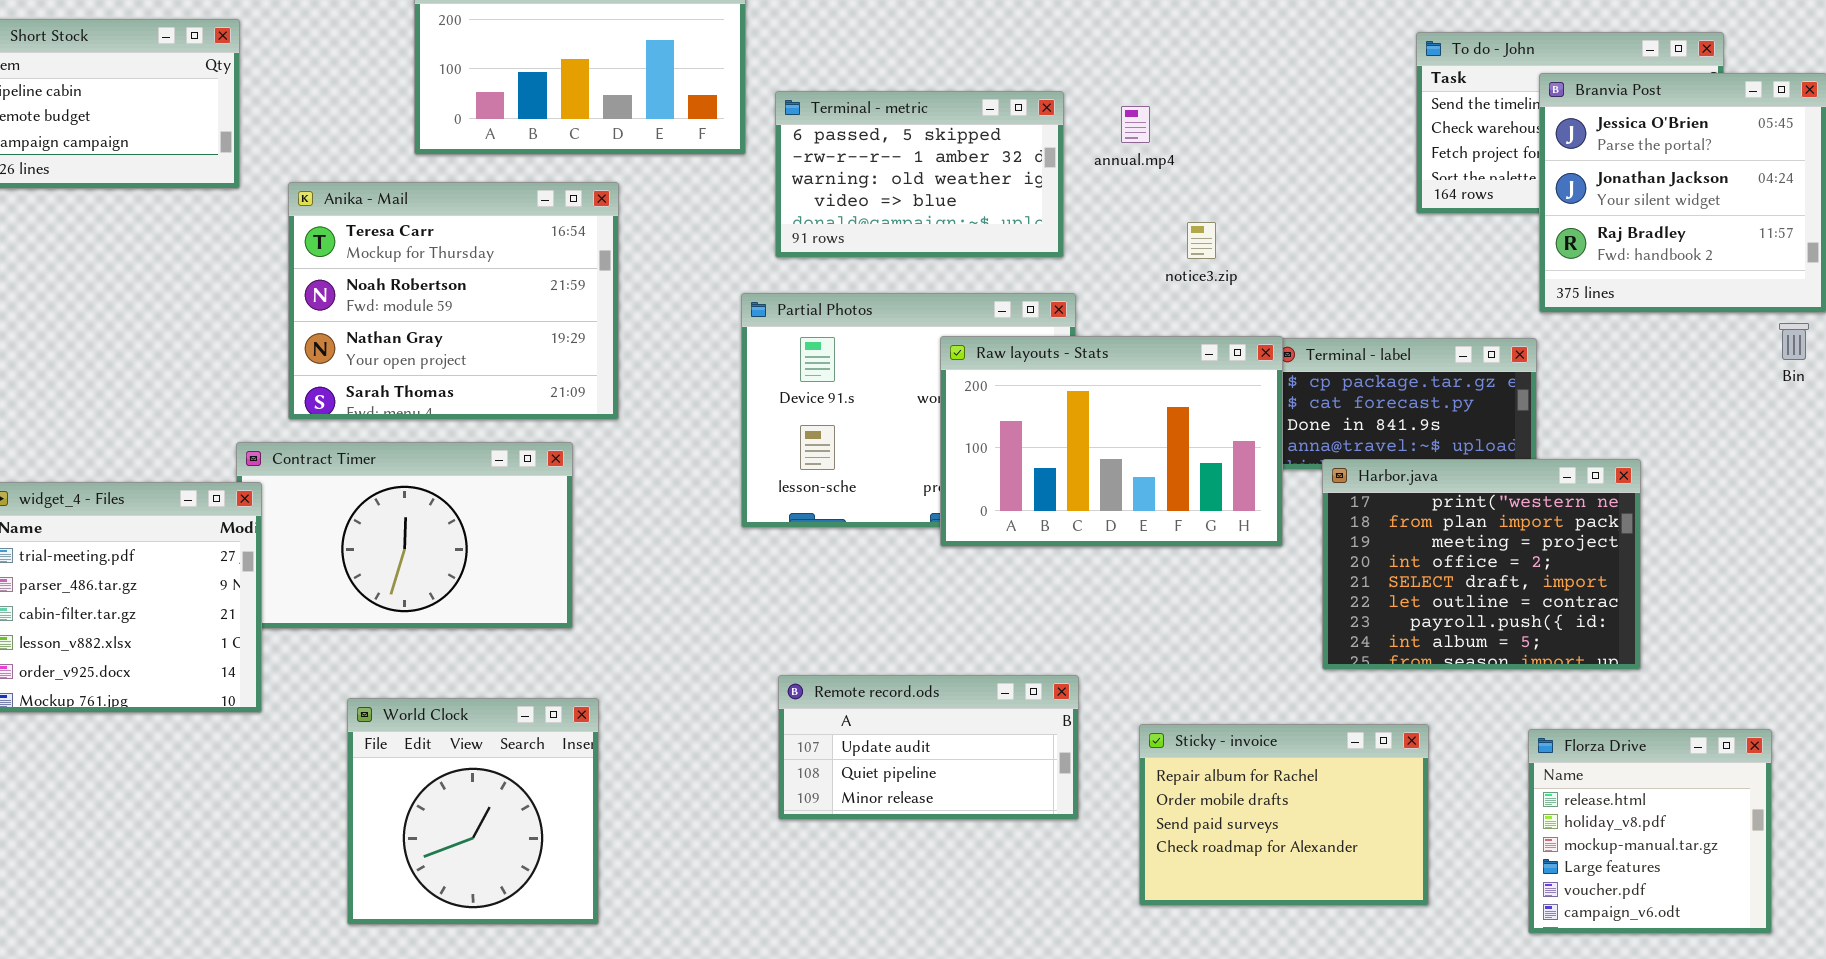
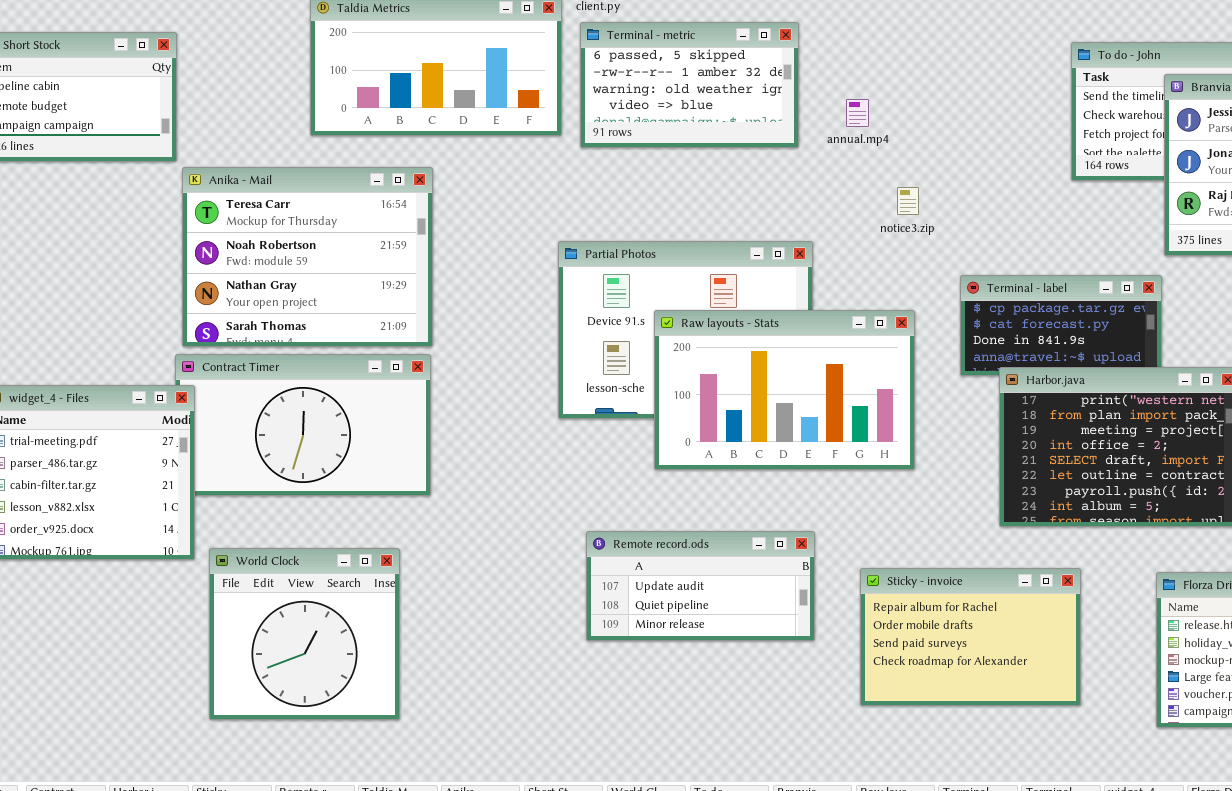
Terminal - metric: [775,91,1064,258] -> [580,22,799,148], moved
Anika - Mail: [288,182,619,420] -> [182,167,433,347], moved
Raw layouts - Stats: [940,336,1283,547] -> [654,310,915,470], moved
World Clock: [347,698,599,925] -> [209,548,400,720], moved

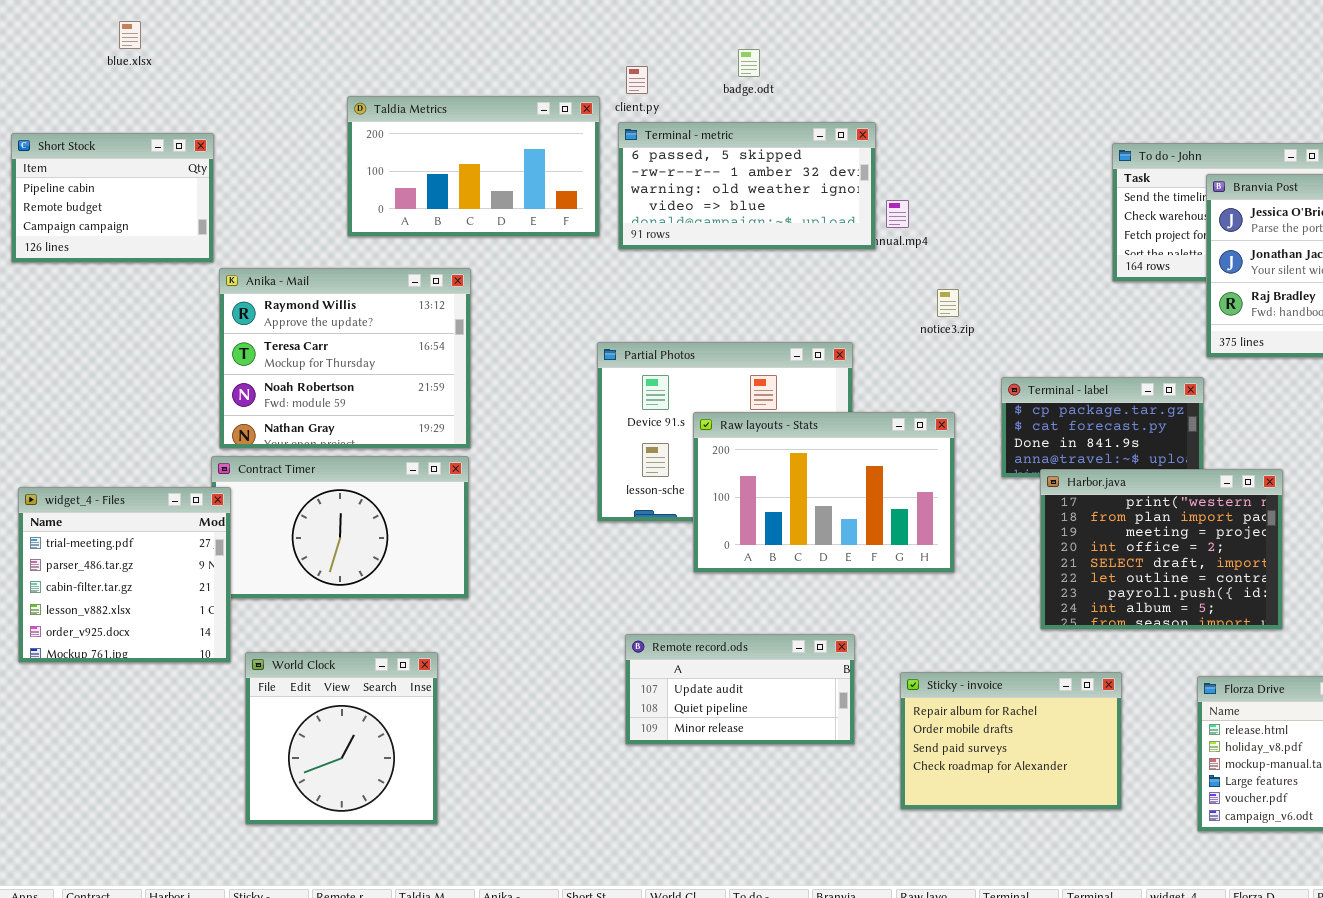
Terminal - metric: [580,22,799,148] -> [618,122,876,250], resized
Anika - Mail: [182,167,433,347] -> [219,268,471,449], scrolled up 1 row

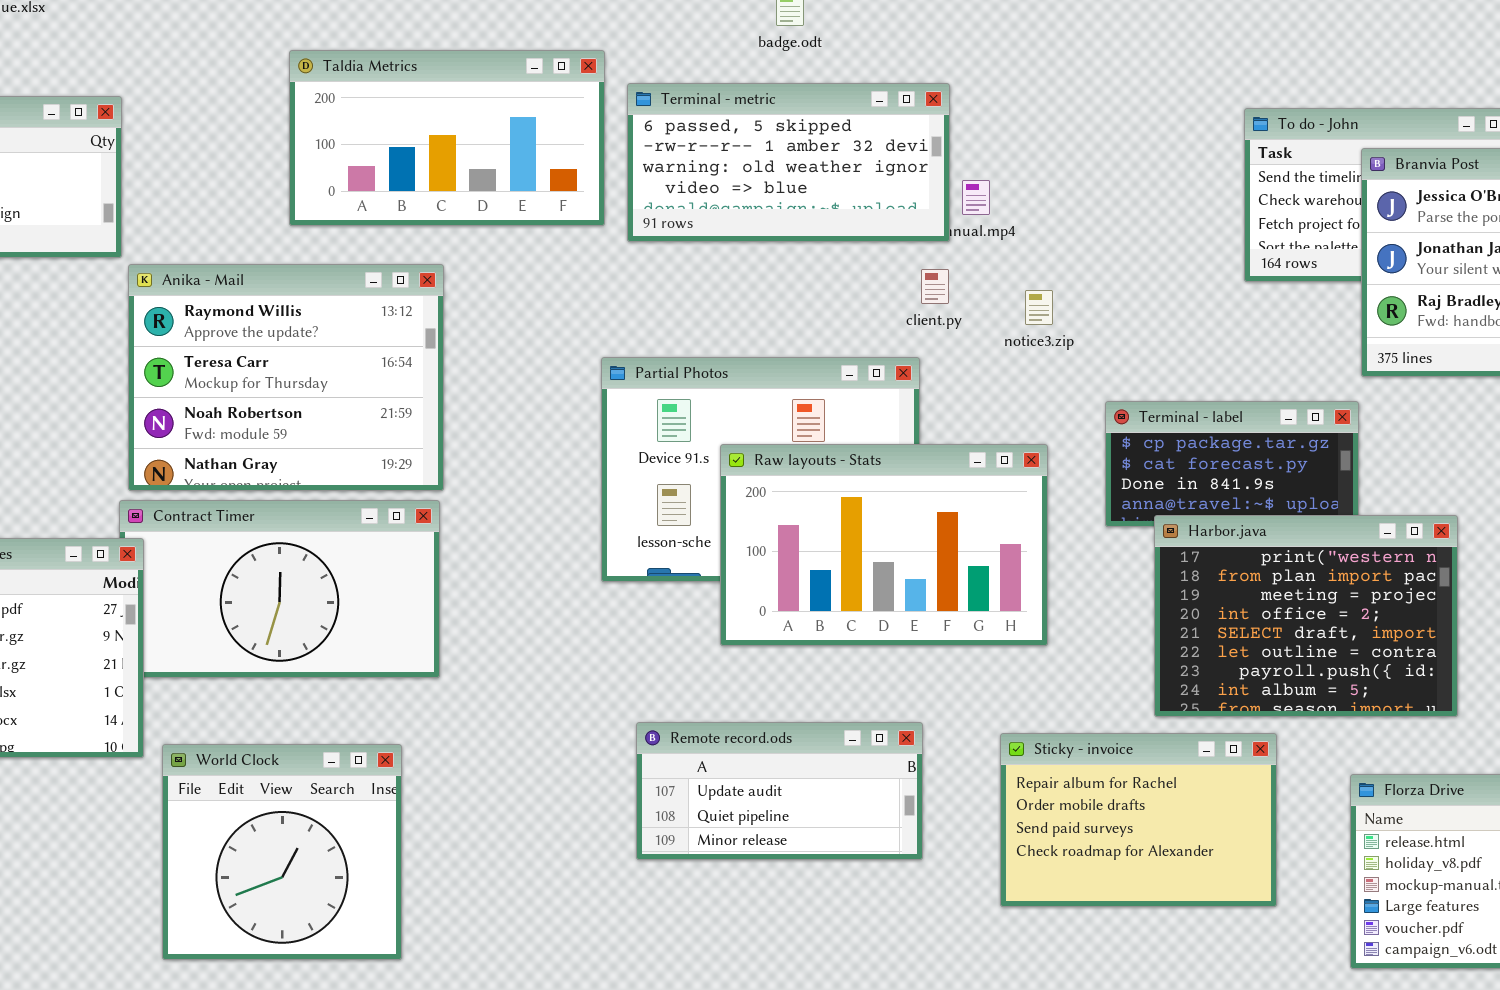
client.py: [626,66,648,94] -> [921,269,949,304], moved
Sticky - invoice: [900,672,1122,810] -> [1000,733,1277,907], moved

